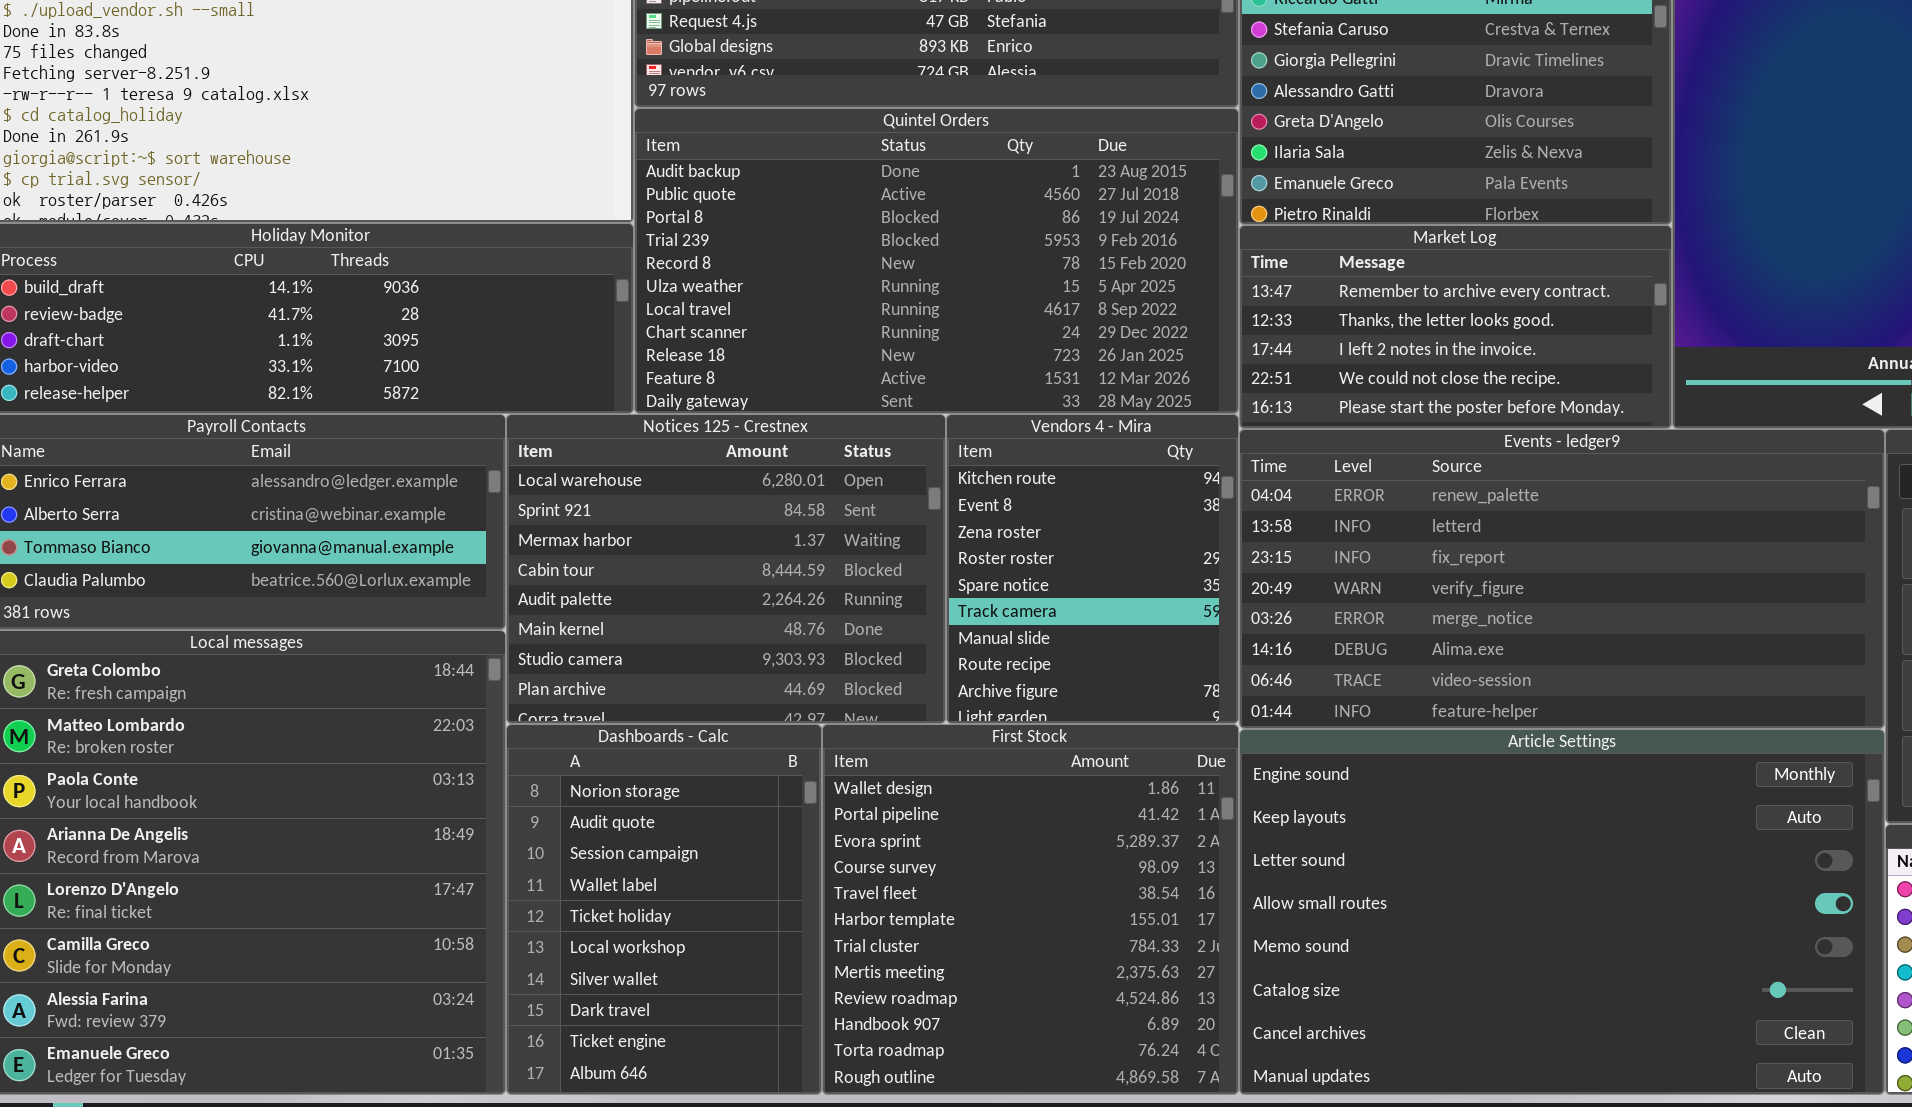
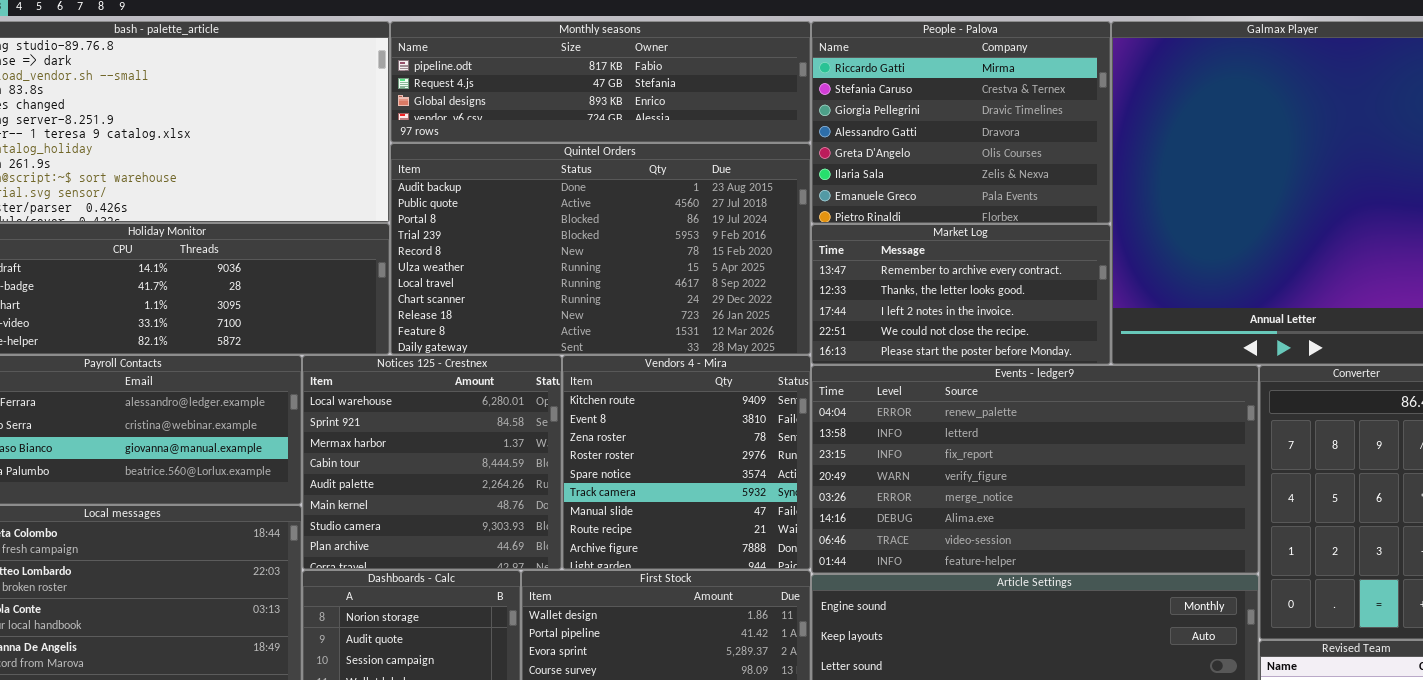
Notices 125 - Crestnex: [506,414,946,724] -> [302,355,562,570], resized
Vendors 4 - Mira: [946,414,1239,724] -> [562,355,811,570], resized

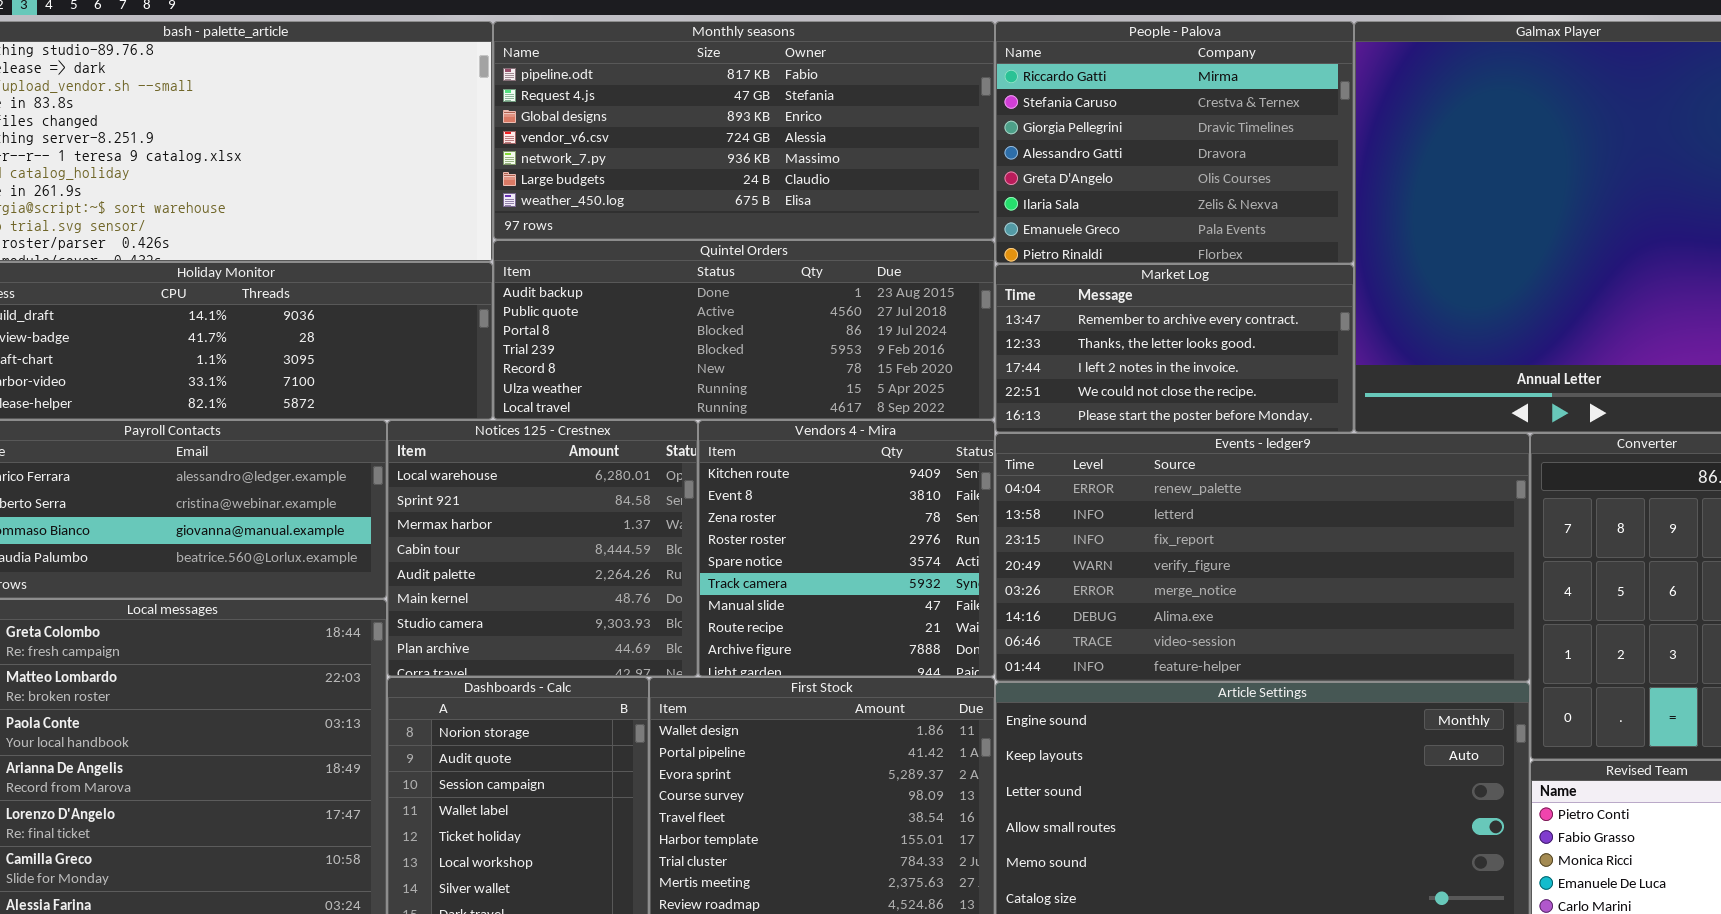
Monthly seasons: [390,21,811,143] -> [493,21,995,240], resized
Quintel Orders: [390,143,811,355] -> [493,240,995,420], resized

